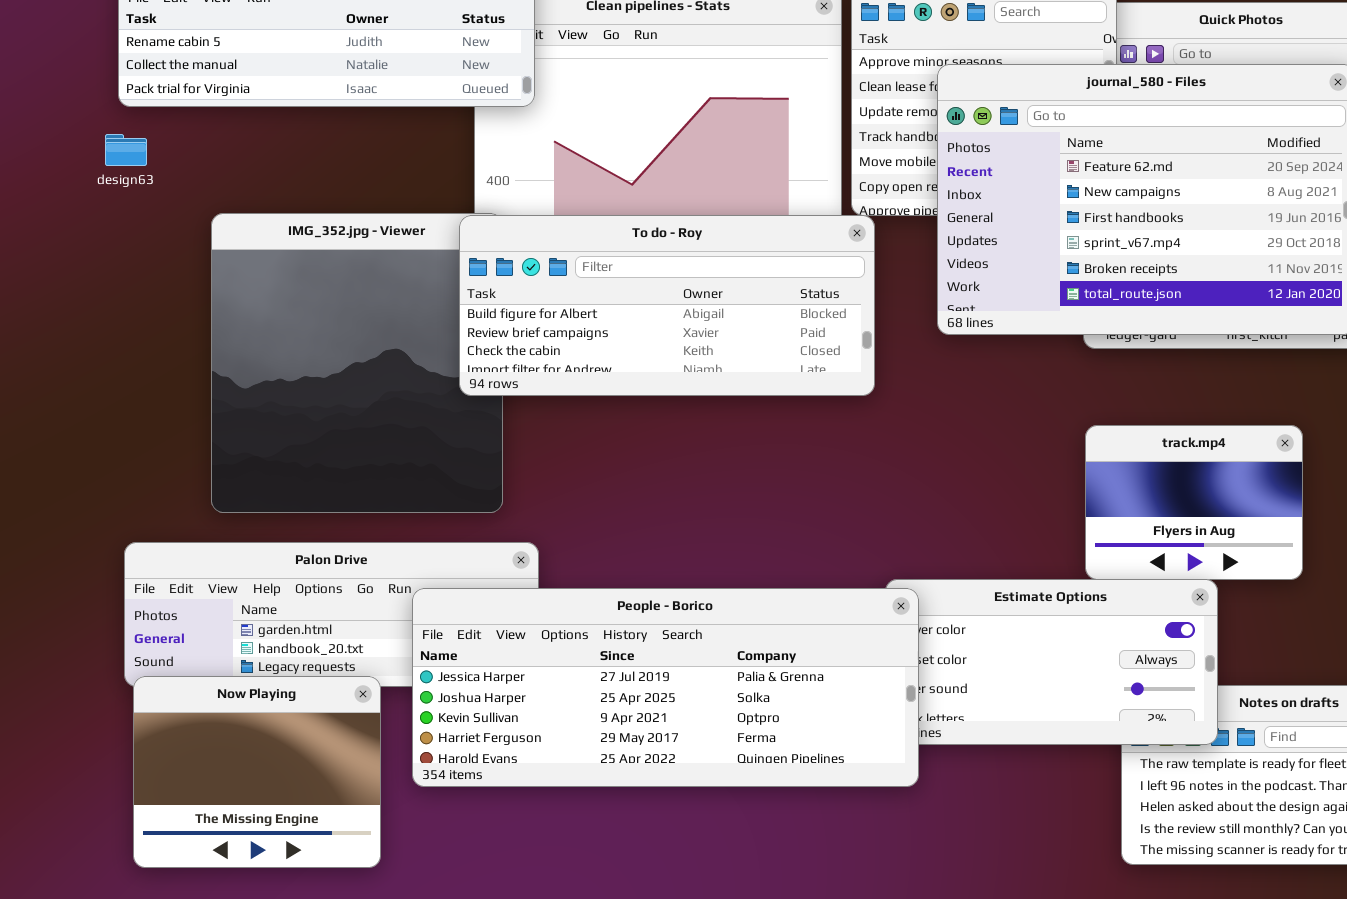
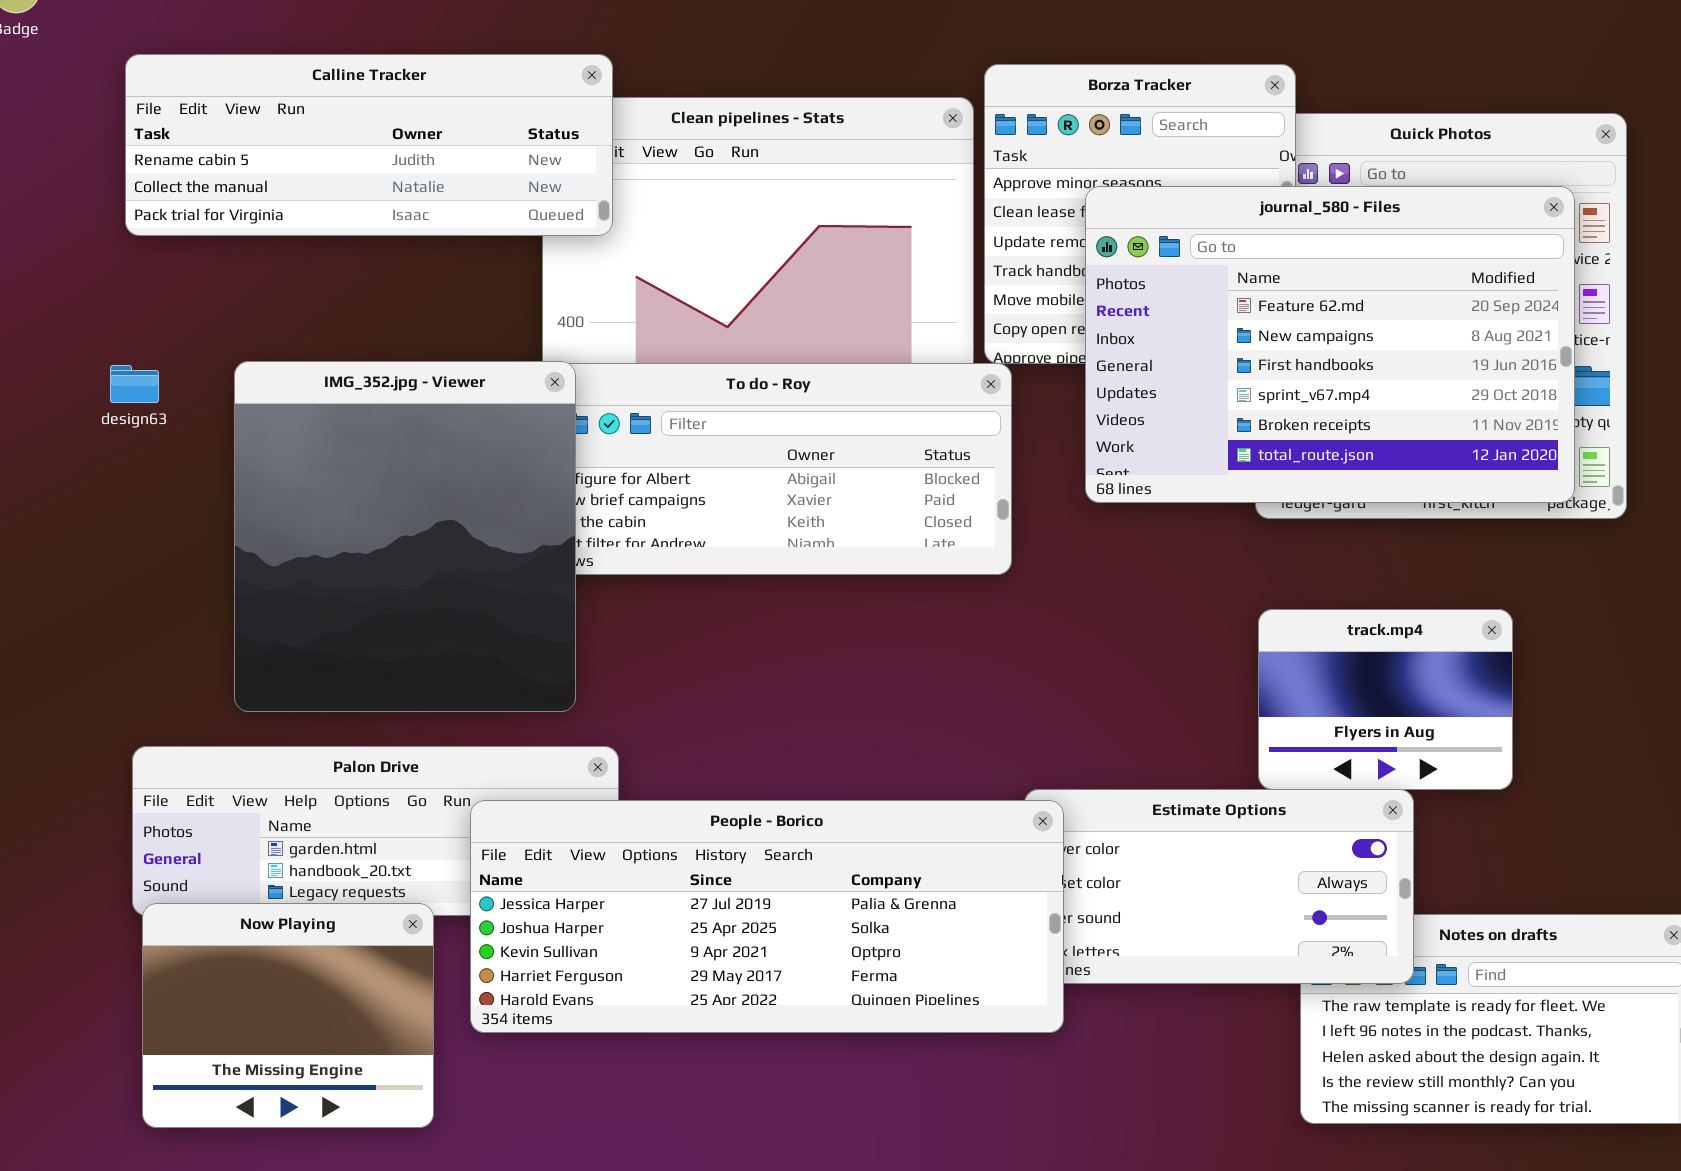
design63: [105,134,147,166] -> [110,365,159,403], moved
IMG_352.jpg - Viewer: [211,213,503,513] -> [234,361,576,712], raised

